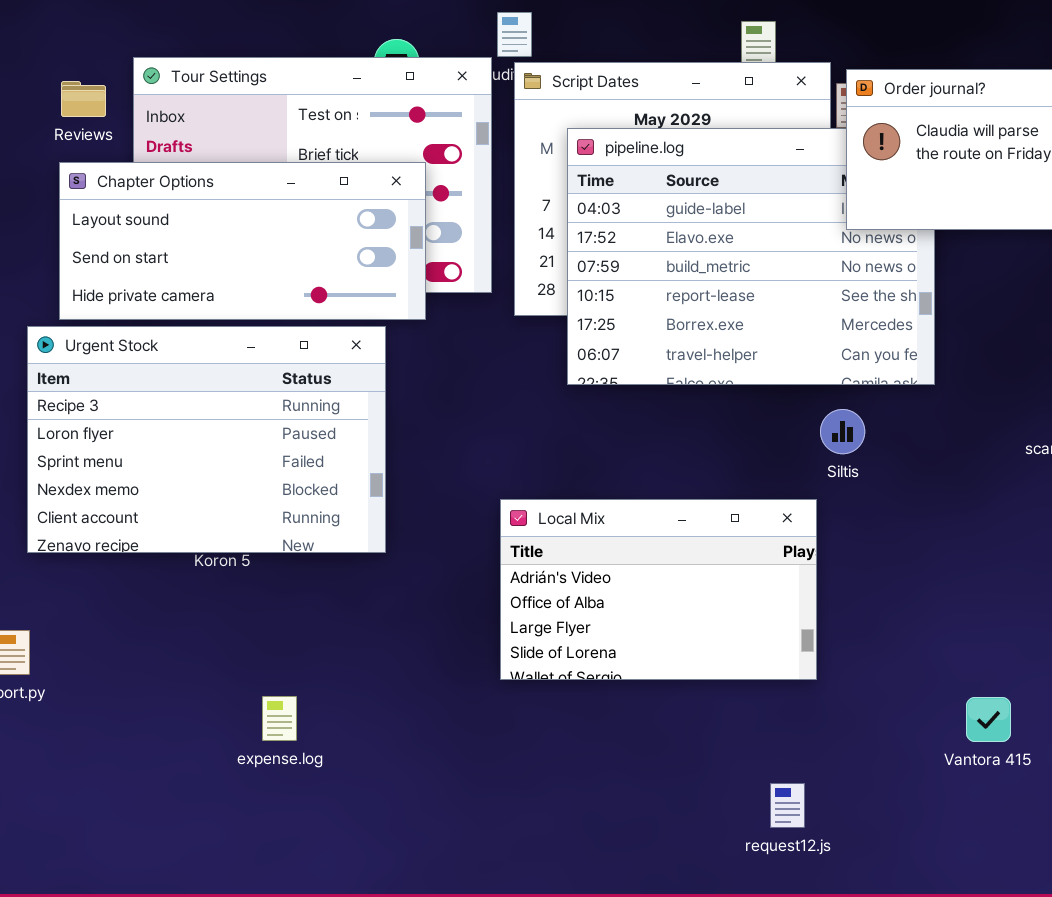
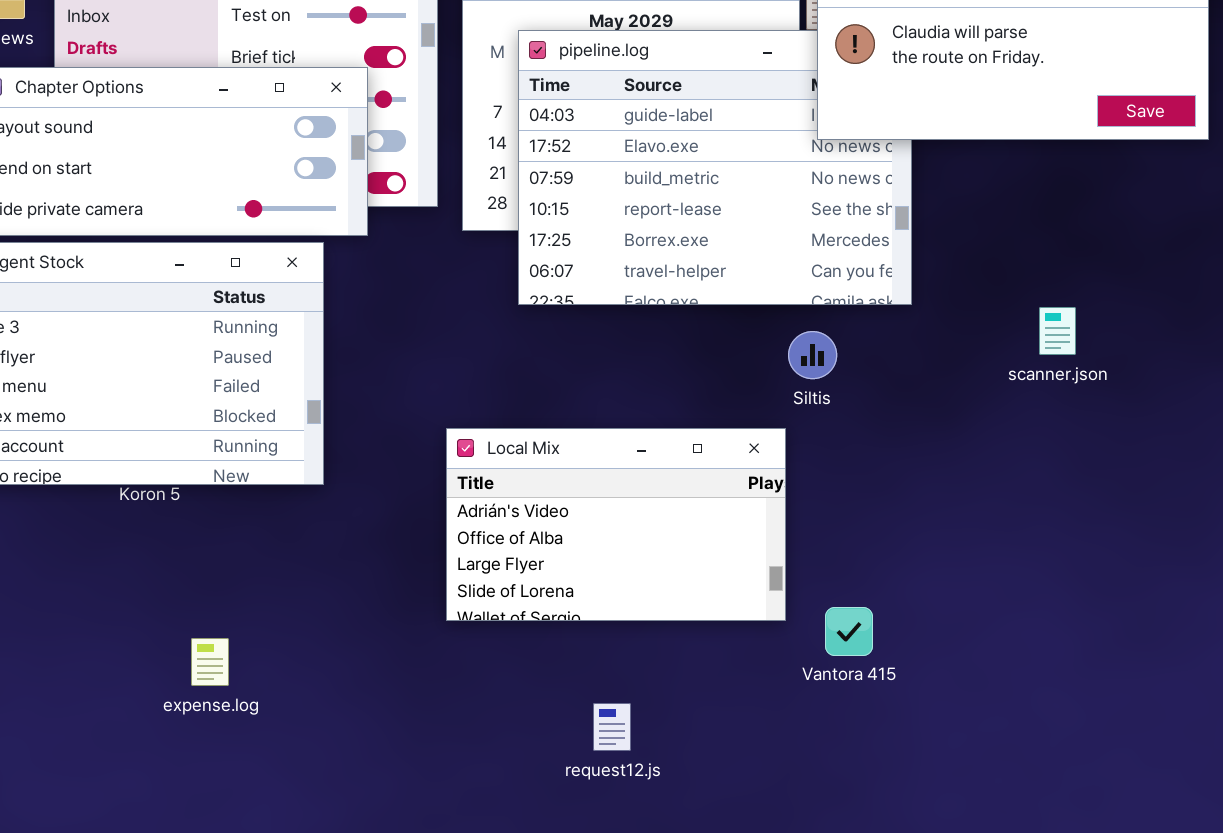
Vantora 415: [966,697,1011,742] -> [825,607,873,656], moved
request12.js: [770,783,805,828] -> [593,703,631,751], moved

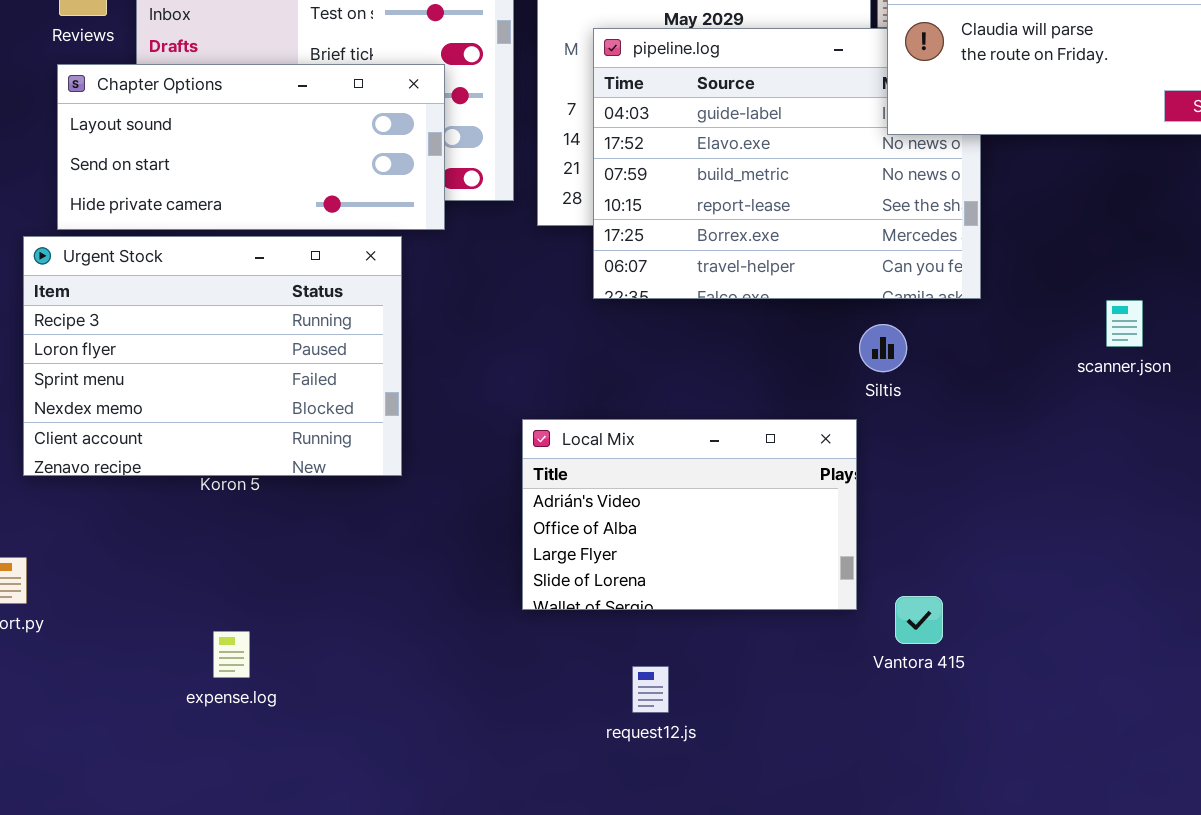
expense.log: [191,638,229,686] -> [213,631,250,678], moved
request12.js: [593,703,631,751] -> [632,666,669,713], moved

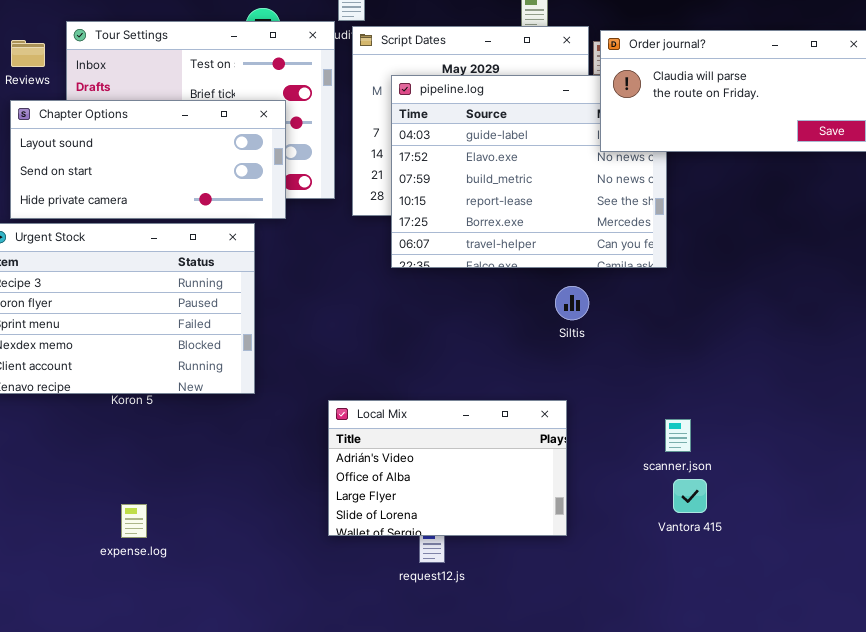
scanner.json: [1106,300,1143,347] -> [665,419,691,452], moved
Siltis: [859,324,907,372] -> [555,286,589,320], moved
Local Mix: [522,419,857,610] -> [328,400,567,536], moved
Vantora 415: [895,596,943,644] -> [673,479,707,513], moved

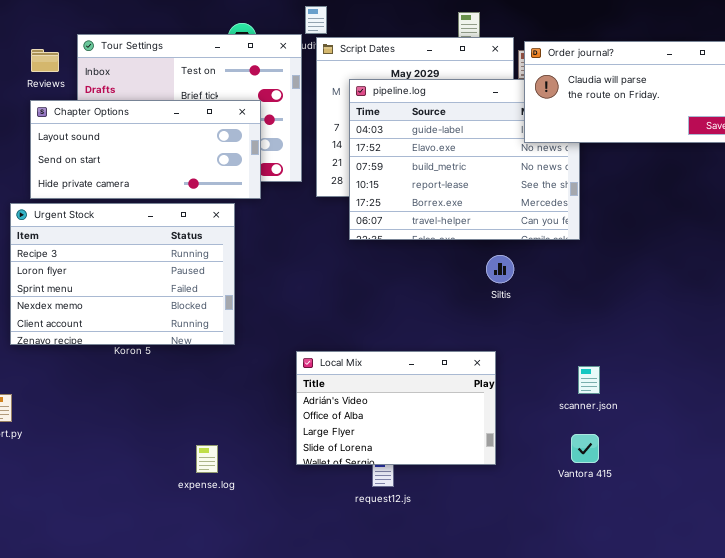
Vantora 415: [673,479,707,513] -> [571,434,599,463], moved
expense.log: [121,504,147,538] -> [196,445,218,473], moved

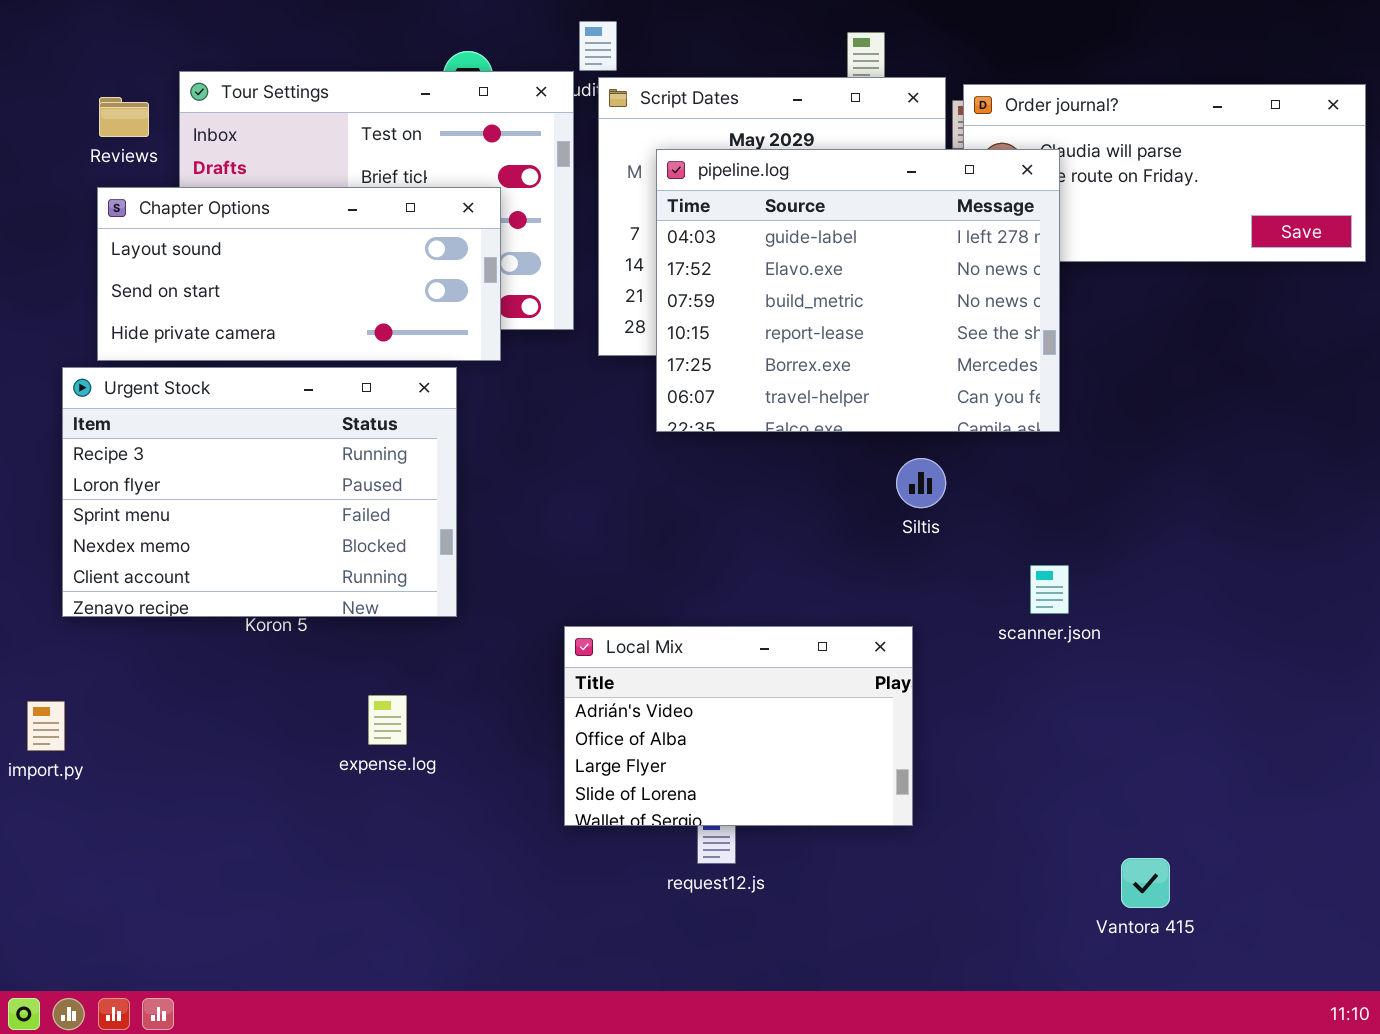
pipeline.log: [349,79,580,240] -> [656,149,1060,432], raised
scanner.json: [578,366,600,394] -> [1030,565,1069,614], moved
Vantora 415: [571,434,599,463] -> [1121,858,1170,908], moved
expense.log: [196,445,218,473] -> [368,695,407,745], moved

